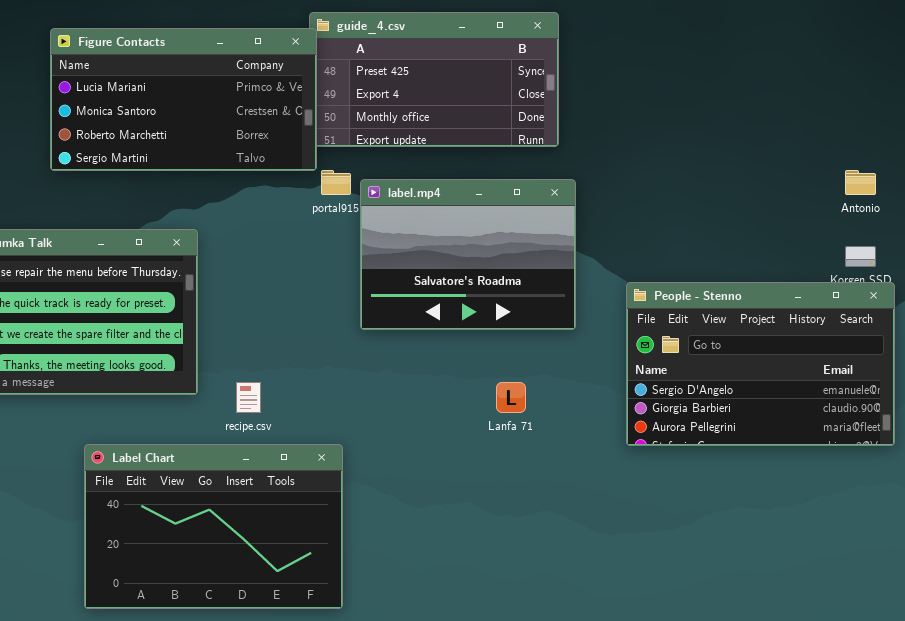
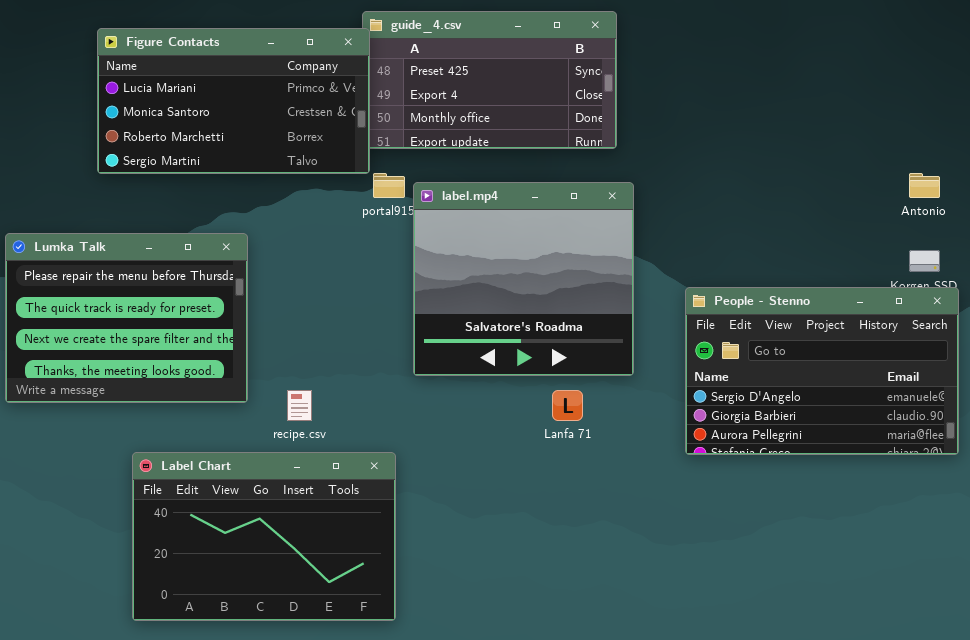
label.mp4: [360,179,576,330] -> [413,182,634,376], resized

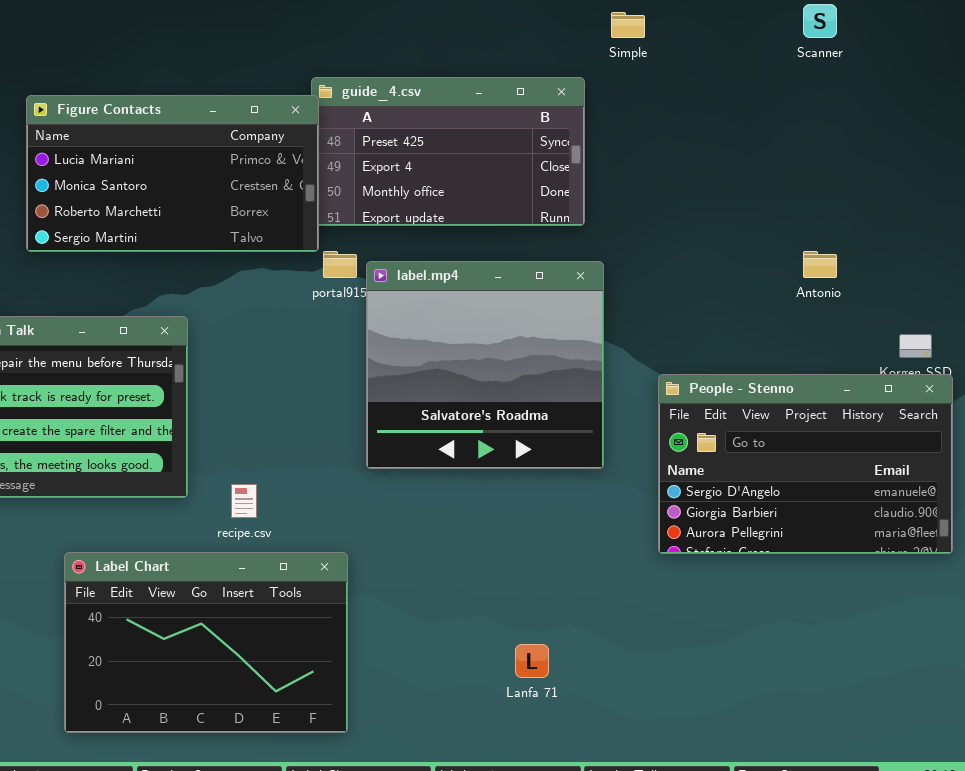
Antonio: [909,173,940,198] -> [803,251,837,278], moved
Lanfa 71: [552,390,583,421] -> [515,644,549,678], moved

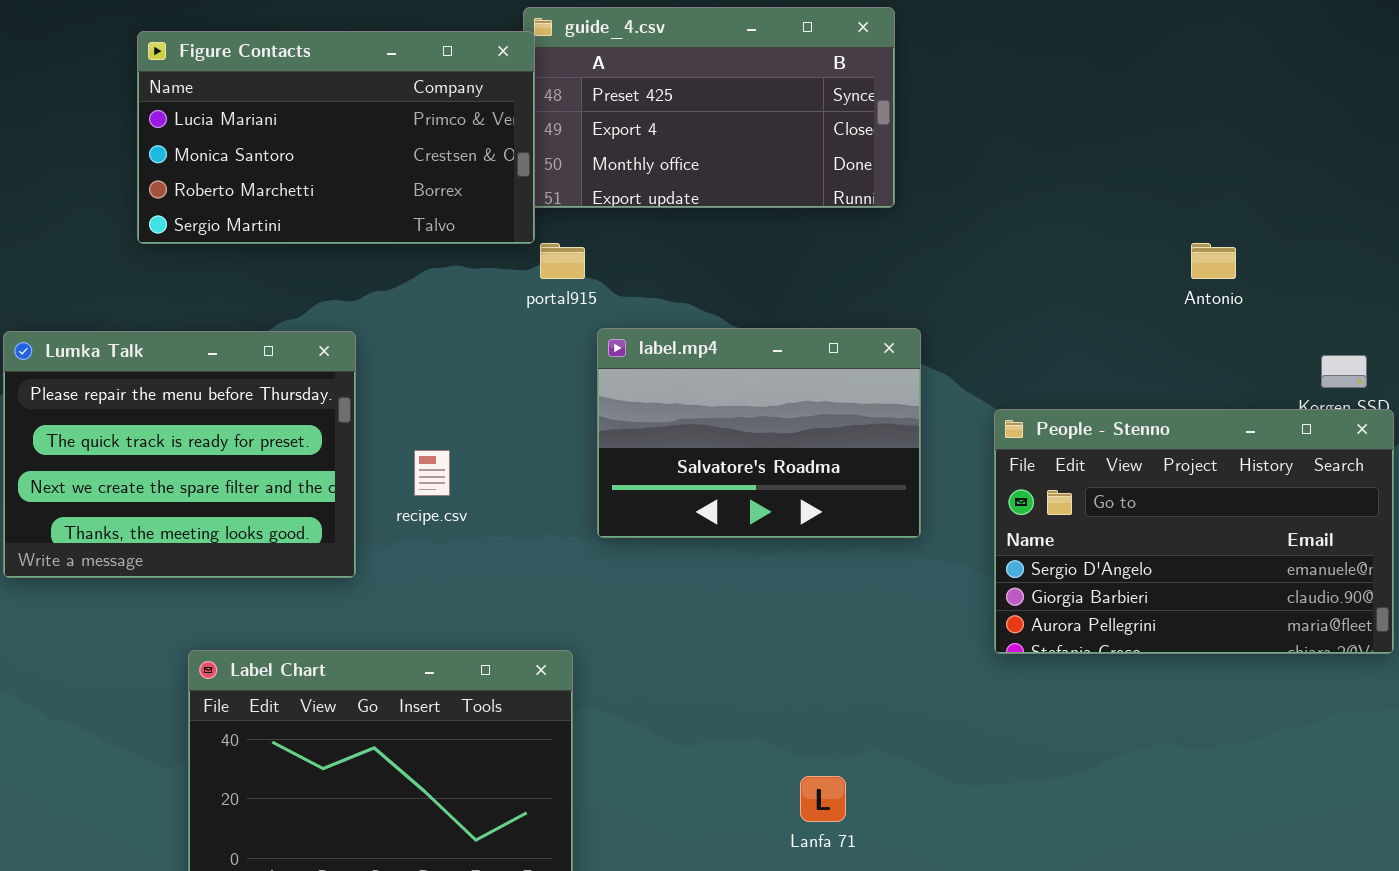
label.mp4: [366,261,604,469] -> [597,328,921,538], resized
recipe.csv: [231,484,257,518] -> [414,450,450,496], moved

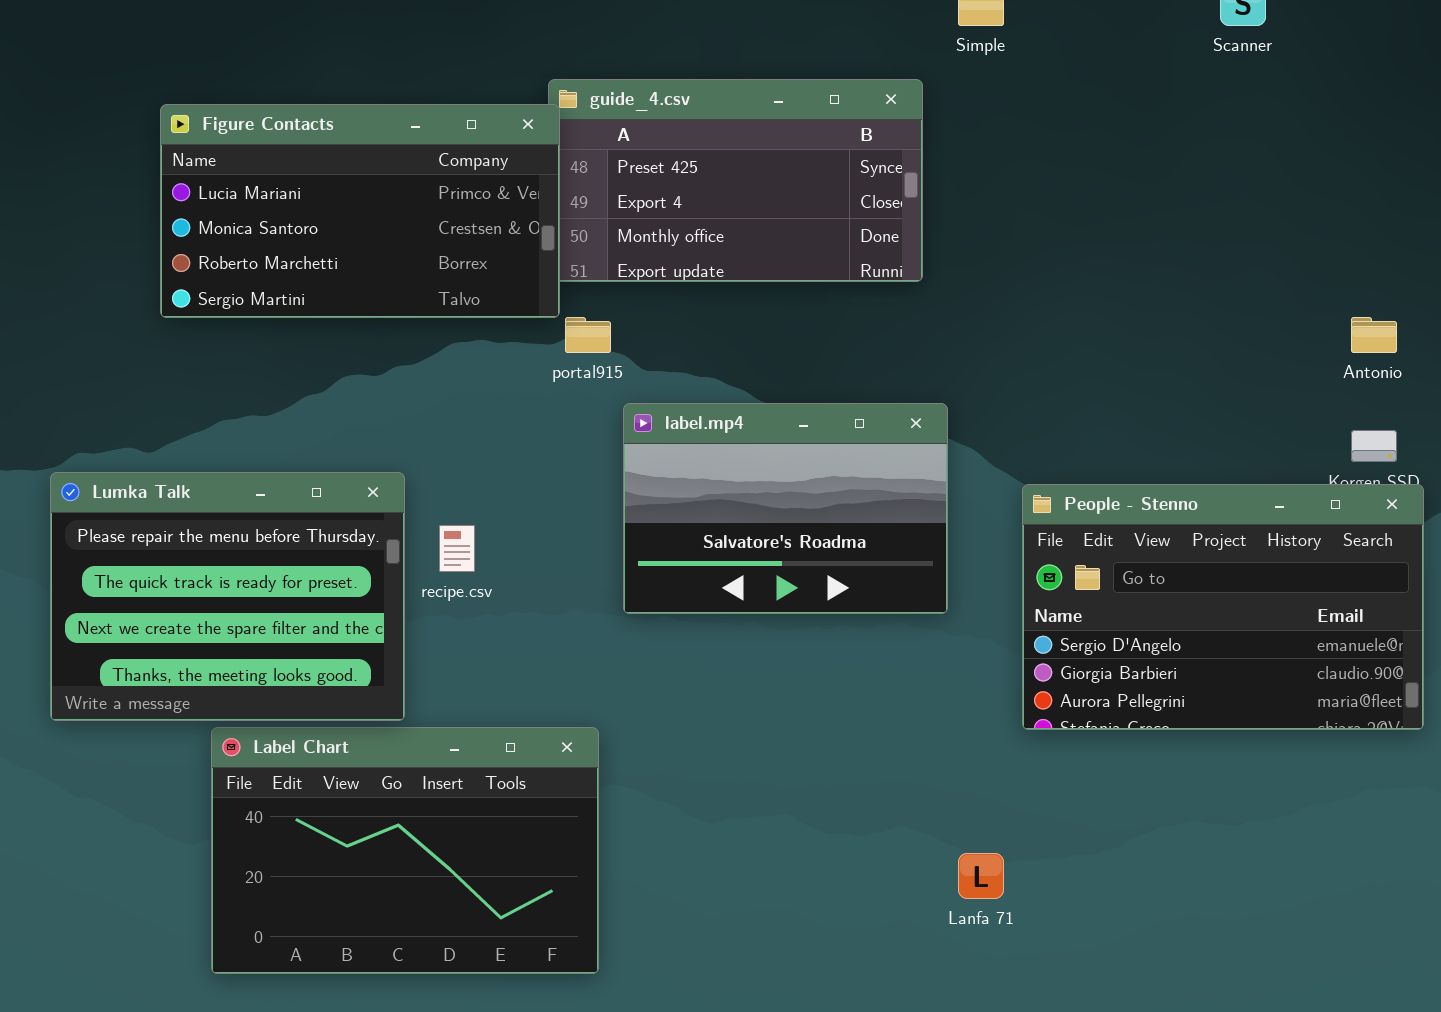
Antonio: [1191,243,1236,279] -> [1351,317,1397,353], moved
Lumka Talk: [3,331,356,578] -> [50,472,405,721], moved
Lanfa 71: [800,776,846,822] -> [958,853,1004,899], moved

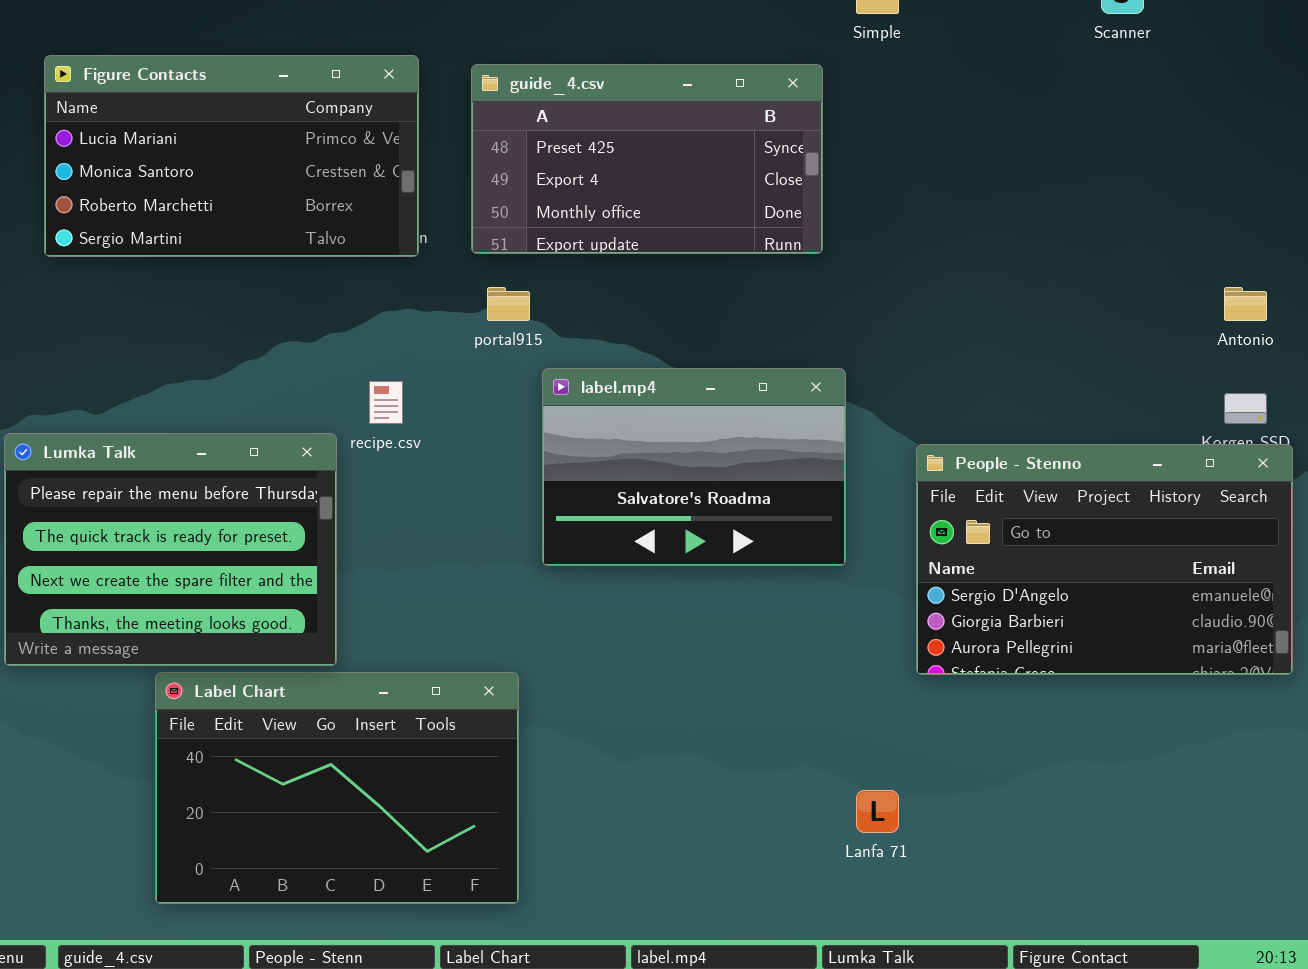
Figure Contacts: [160,104,560,318] -> [44,55,419,257], moved
recipe.csv: [439,525,475,572] -> [369,381,403,424], moved

